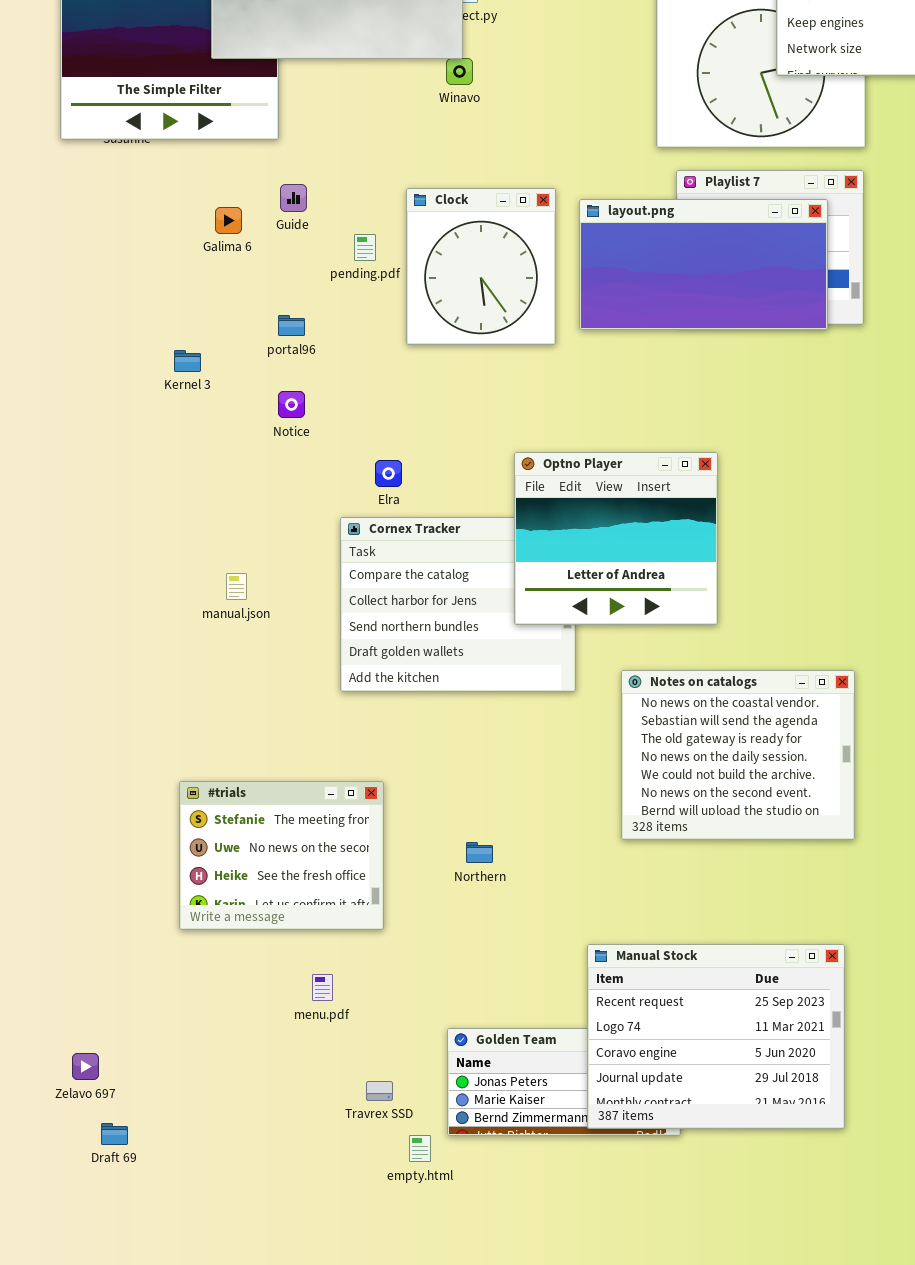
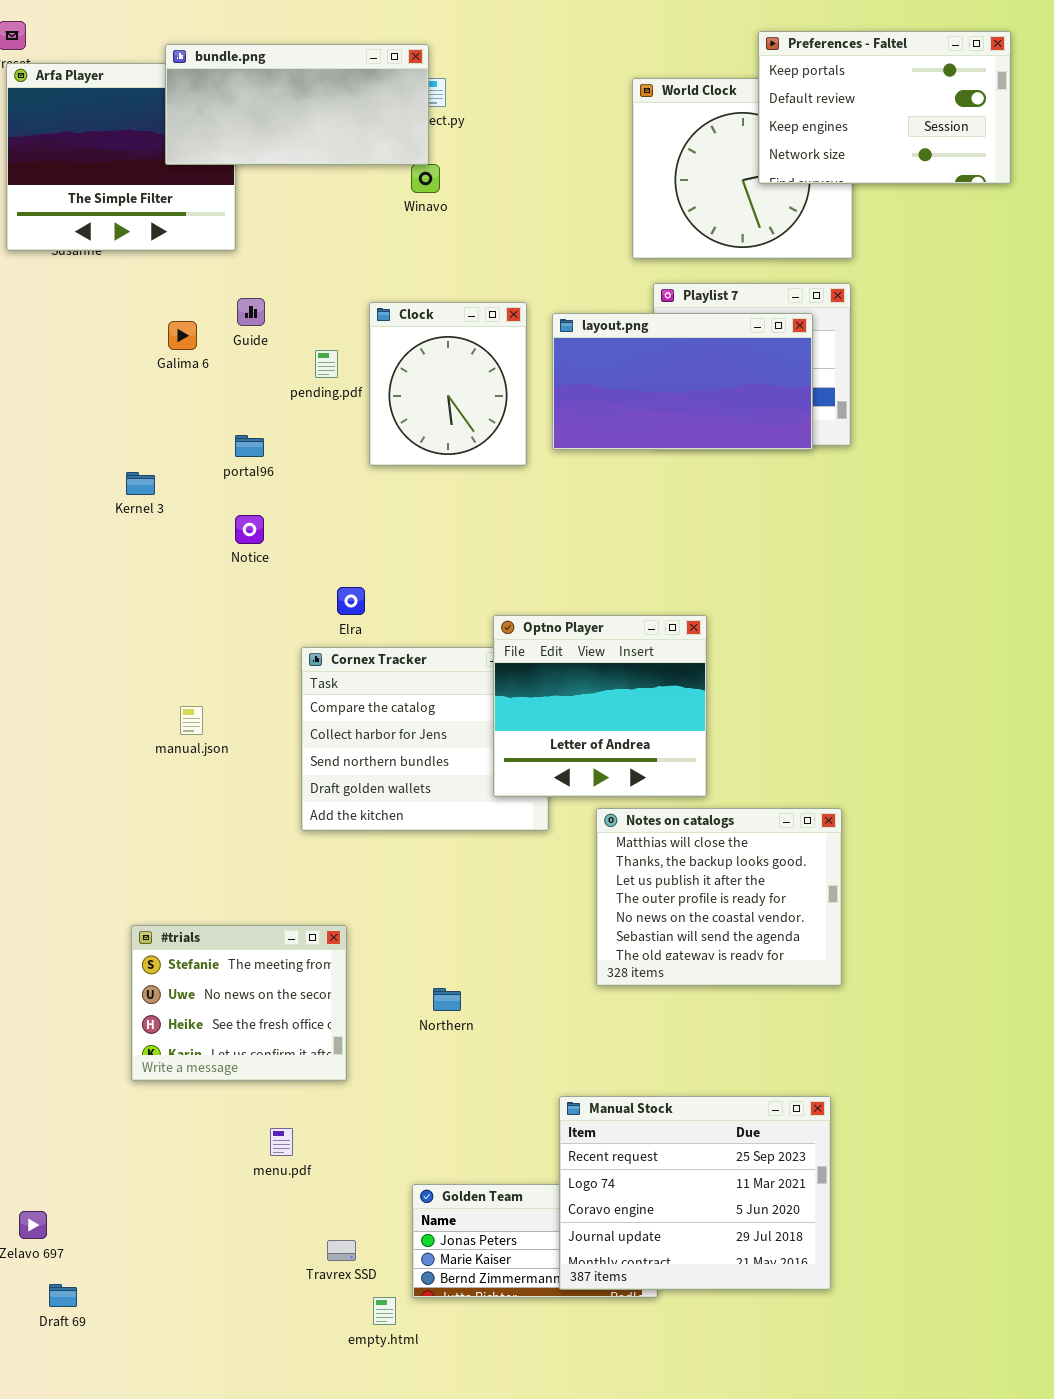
Optno Player: [514,452,718,625] -> [493,615,707,797], moved
Notes on catalogs: [621,670,855,840] -> [596,808,842,986], scrolled up 4 rows

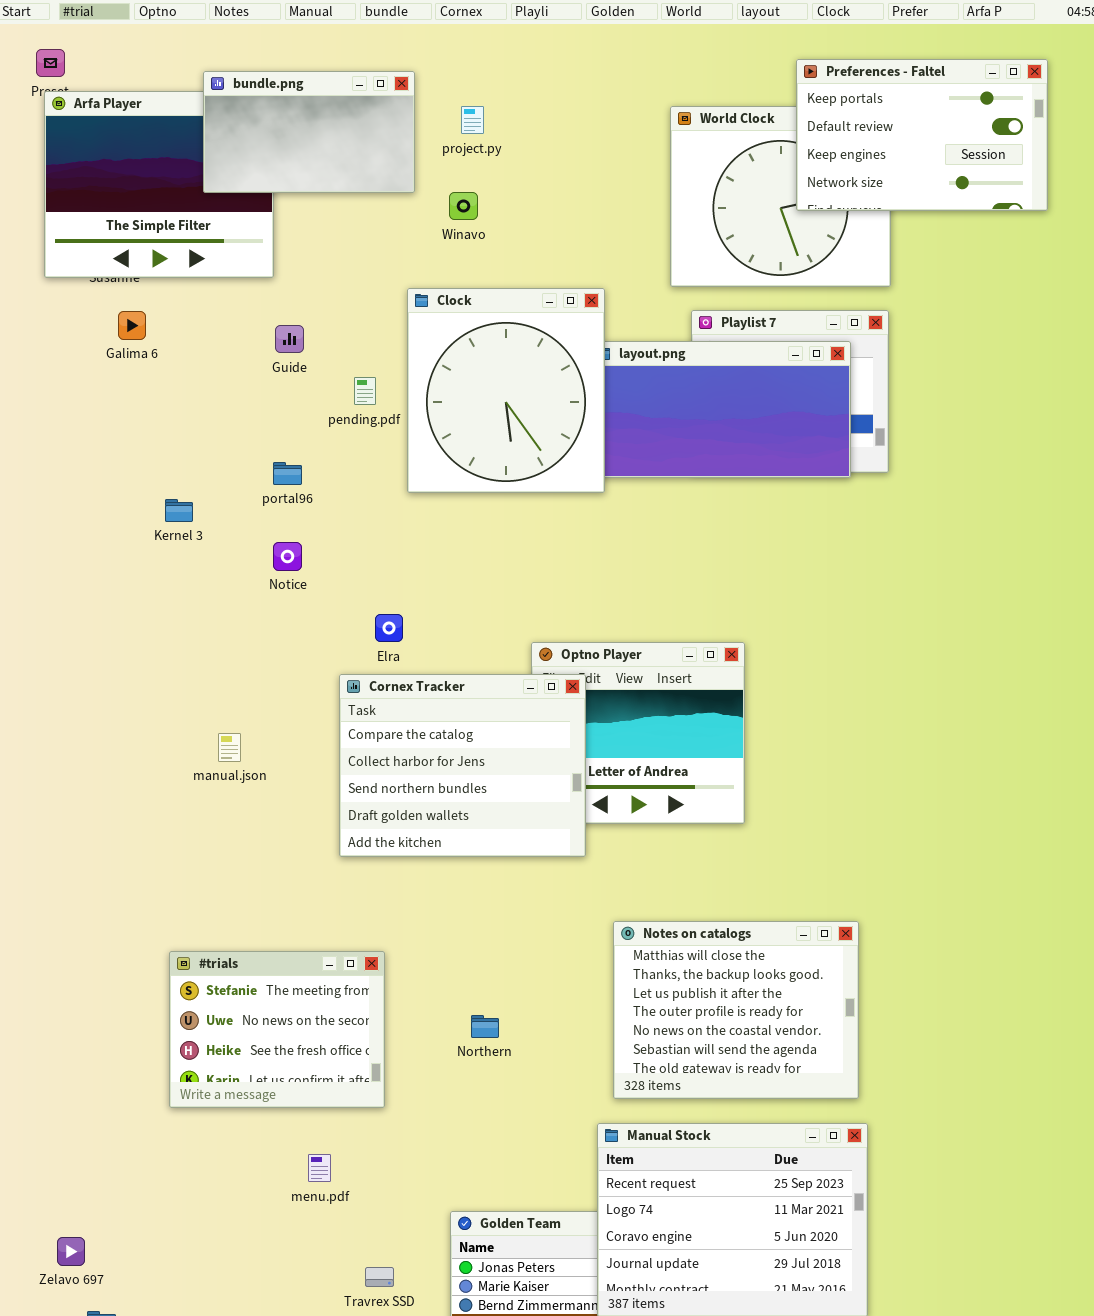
bundle.png: [165,44,429,165] -> [203,71,415,193], resized
Clock: [369,302,527,466] -> [407,288,605,493], resized
Galima 6: [168,321,197,350] -> [118,311,146,340], moved
Cornex Tracker: [301,647,549,831] -> [339,674,586,857], raised
Notes on catalogs: [596,808,842,986] -> [613,921,859,1099], moved

